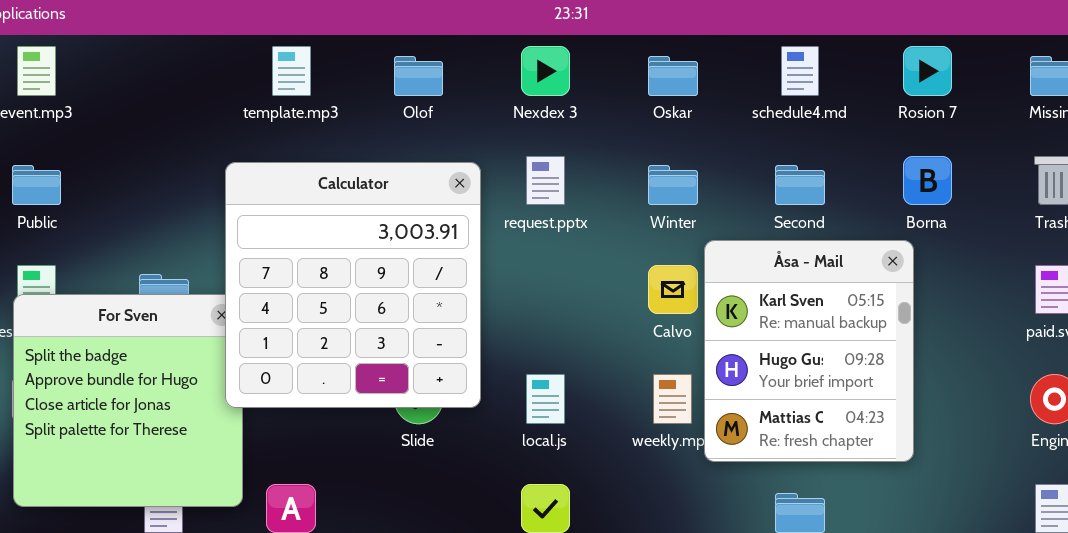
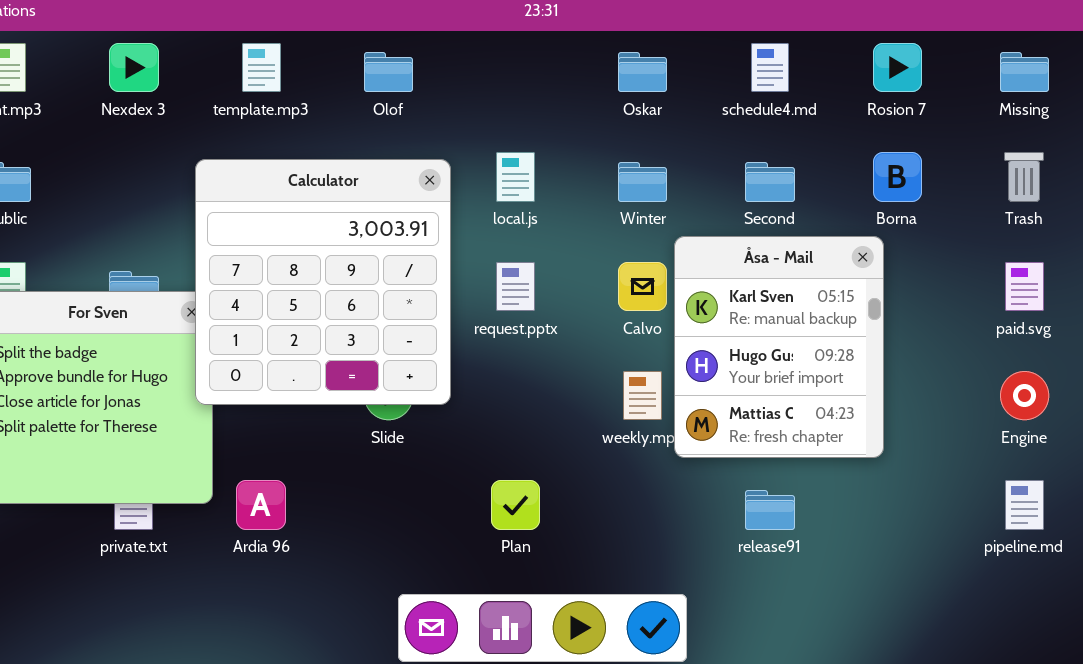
Nexdex 3: [521,46,570,96] -> [109,43,159,92], moved
request.pptx: [526,156,565,205] -> [496,262,535,311], moved
local.js: [526,374,565,424] -> [496,152,535,202], moved

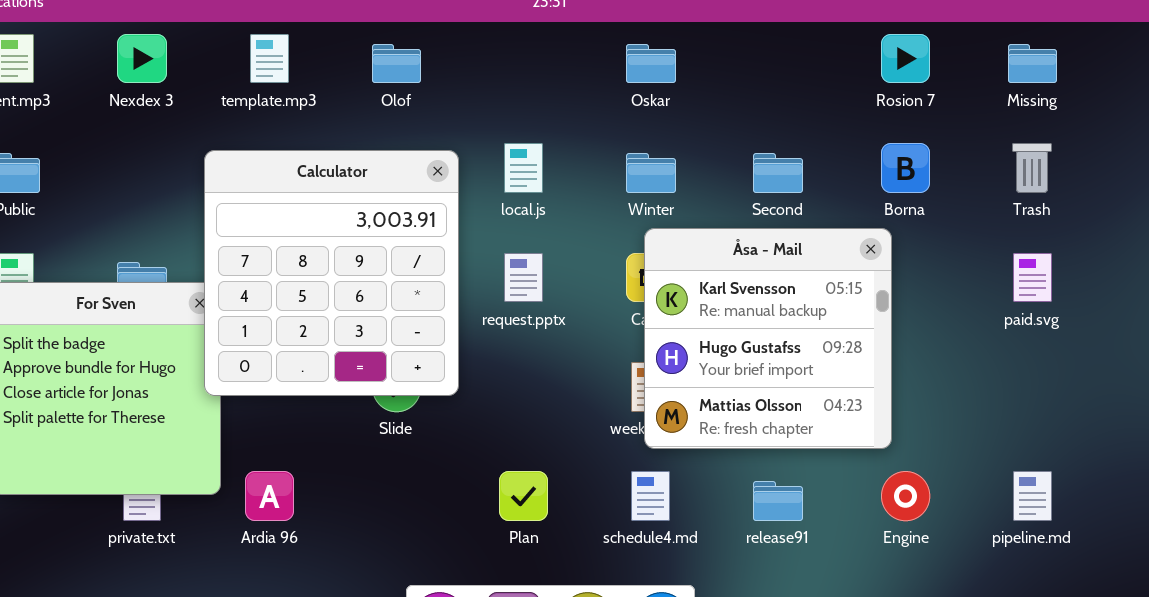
schedule4.md: [751,43,789,92] -> [631,471,670,521], moved
Åsa - Mail: [674,236,884,458] -> [644,228,892,449], resized
Engine: [1000,371,1049,420] -> [881,471,930,521], moved

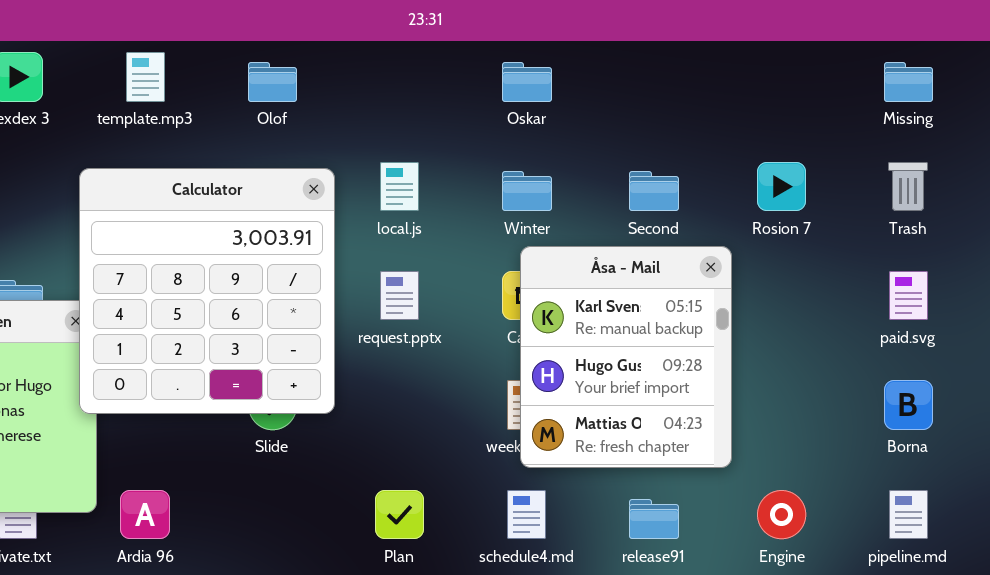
Rosion 7: [881,34,930,83] -> [757,162,806,211], moved
Borna: [881,143,930,193] -> [884,380,933,430], moved
Åsa - Mail: [644,228,892,449] -> [520,246,732,468], resized

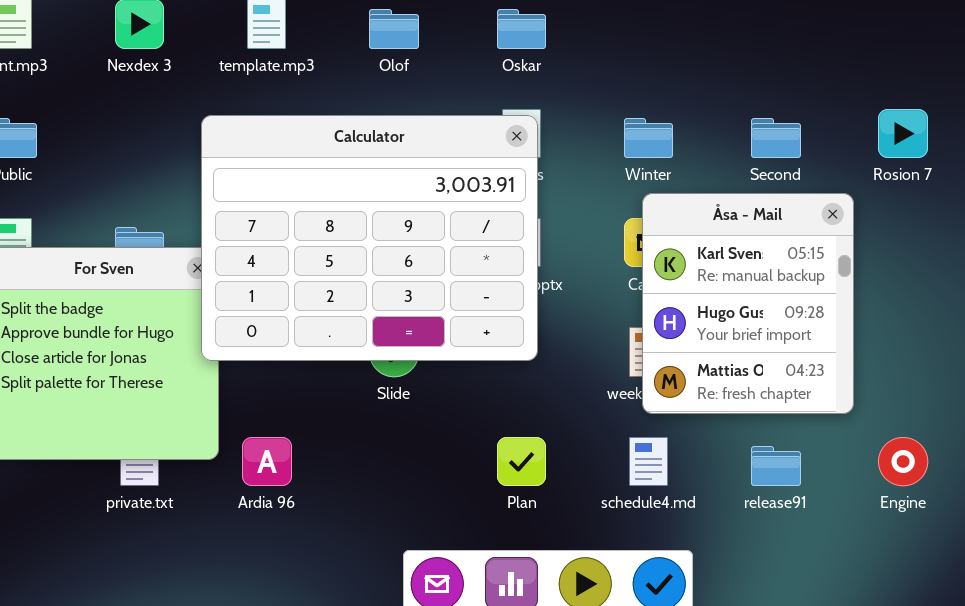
Oskar: [502,62,552,102] -> [497,9,546,49], moved
Calculator: [79,168,335,414] -> [201,115,538,361], resized

